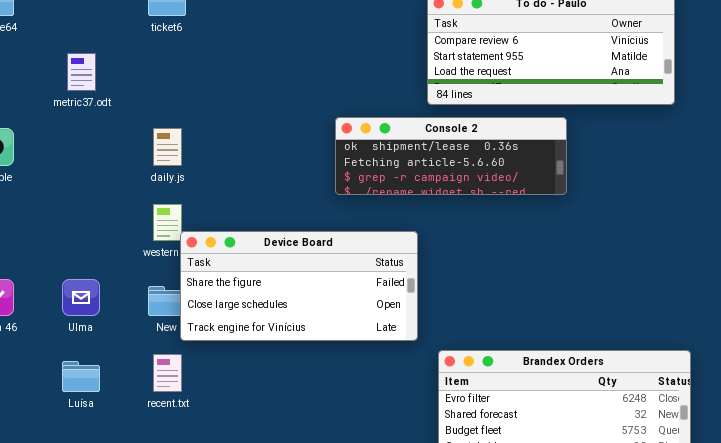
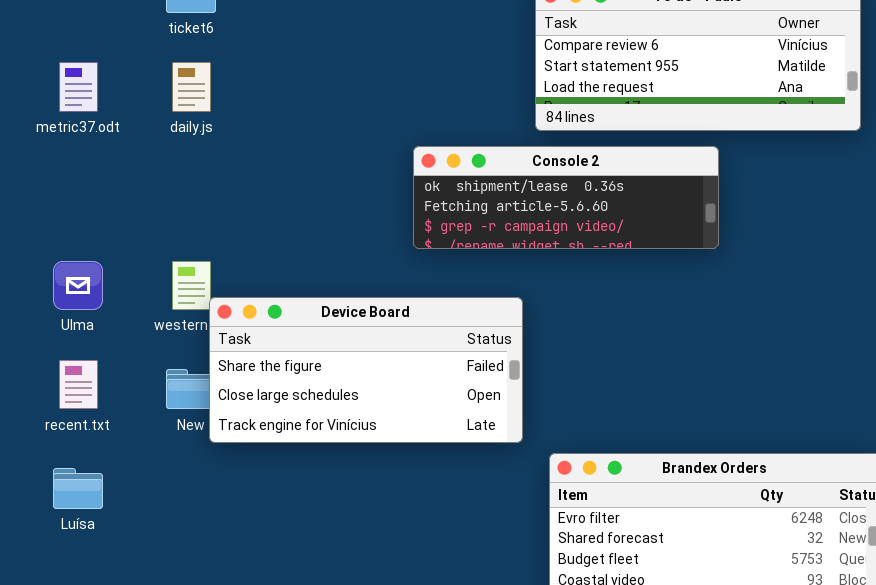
daily.js: [153,128,182,166] -> [172,62,211,112], moved
Ulma: [62,279,100,316] -> [53,261,103,310], moved
recent.txt: [153,354,182,392] -> [59,360,98,409], moved

